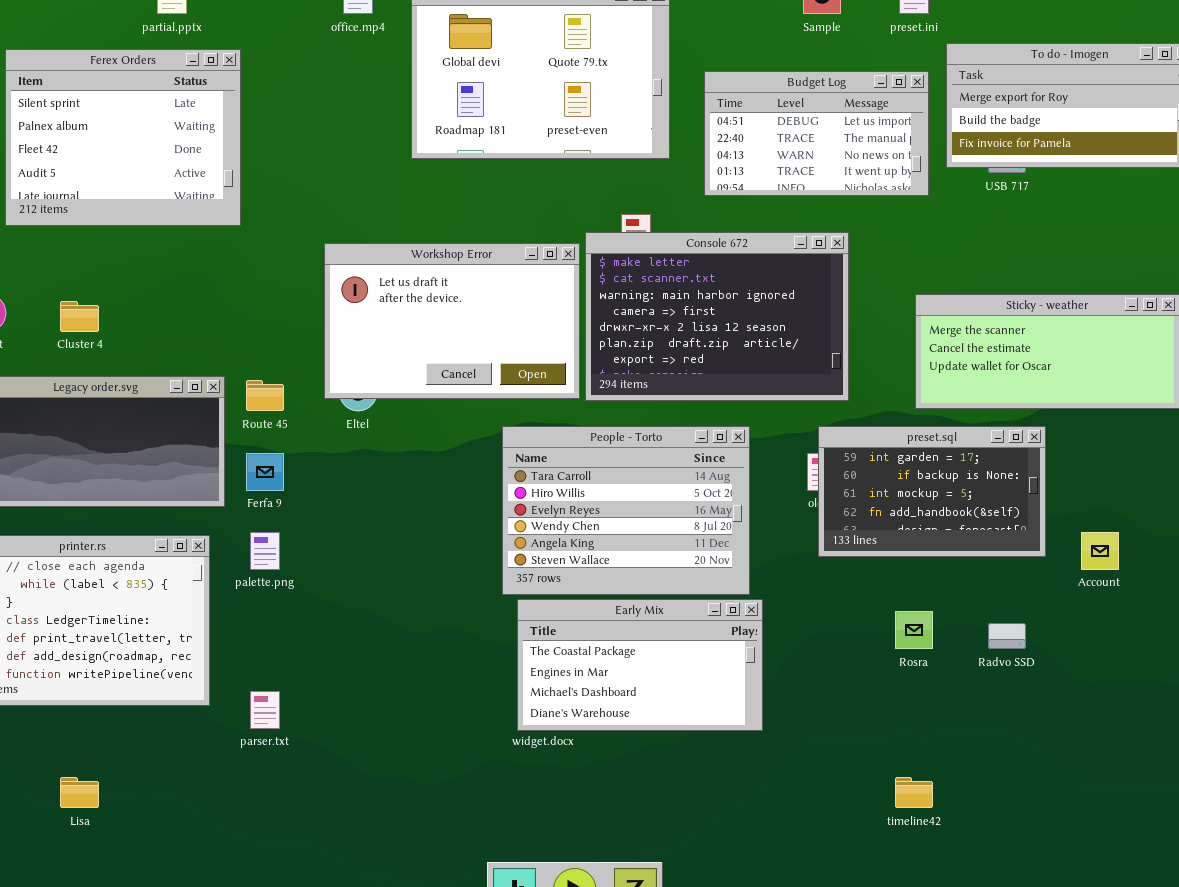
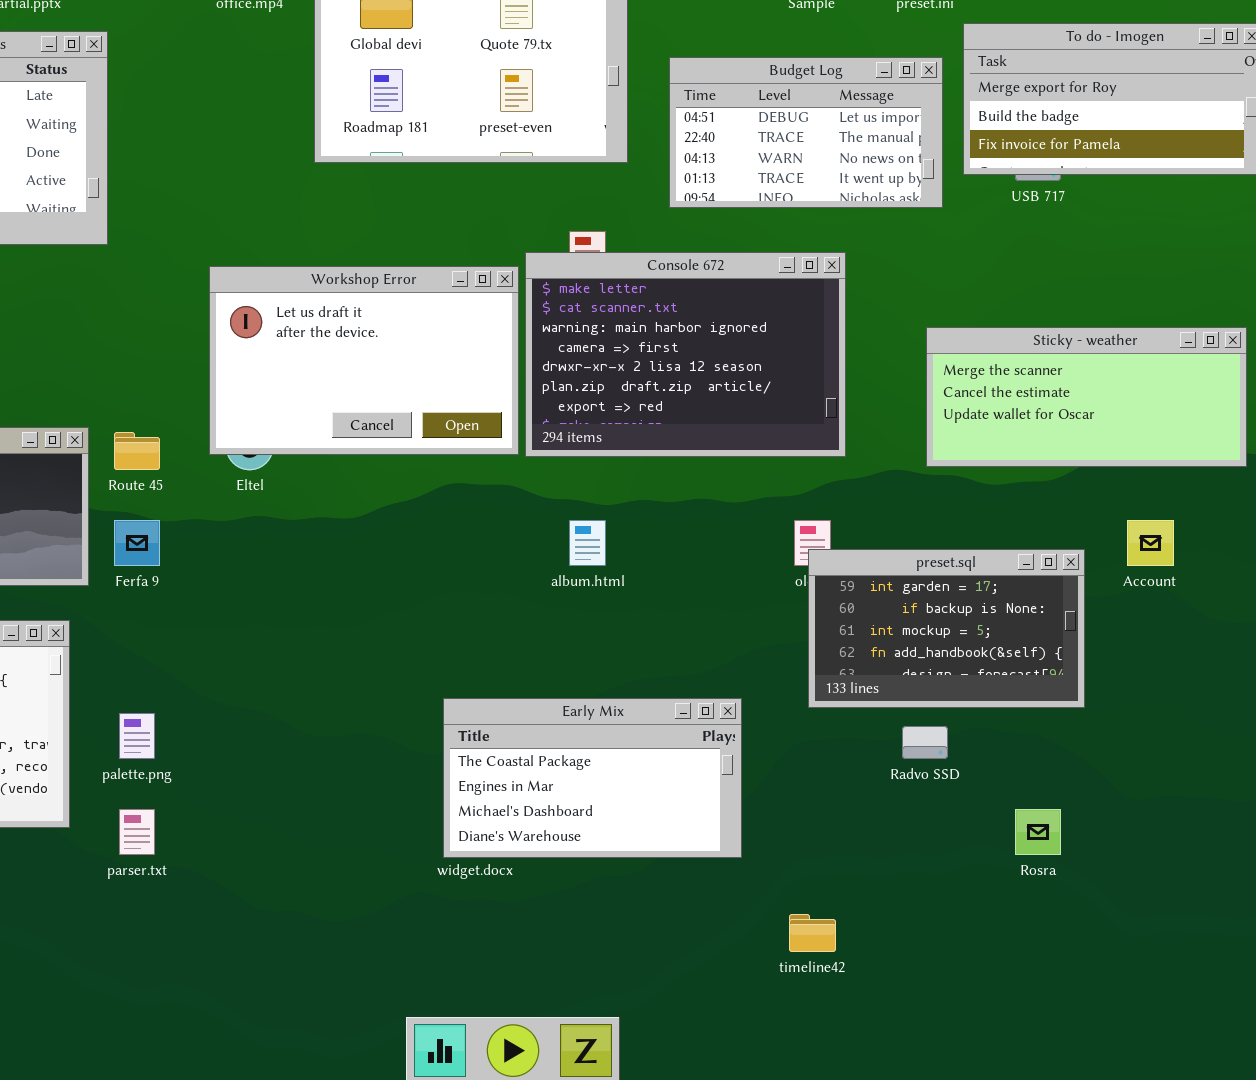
People - Torto: [502,426,750,595] -> none, closed
preset.sql: [818,426,1046,557] -> [808,549,1085,708], moved
palette.png: [250,532,280,570] -> [119,713,155,759], moved
Account: [1081,532,1119,570] -> [1127,520,1174,566], moved
Rosra: [895,611,933,649] -> [1015,809,1061,855], moved
Radvo SSD: [988,623,1026,649] -> [902,726,948,759], moved
timeline42: [895,777,933,808] -> [789,914,836,952], moved

